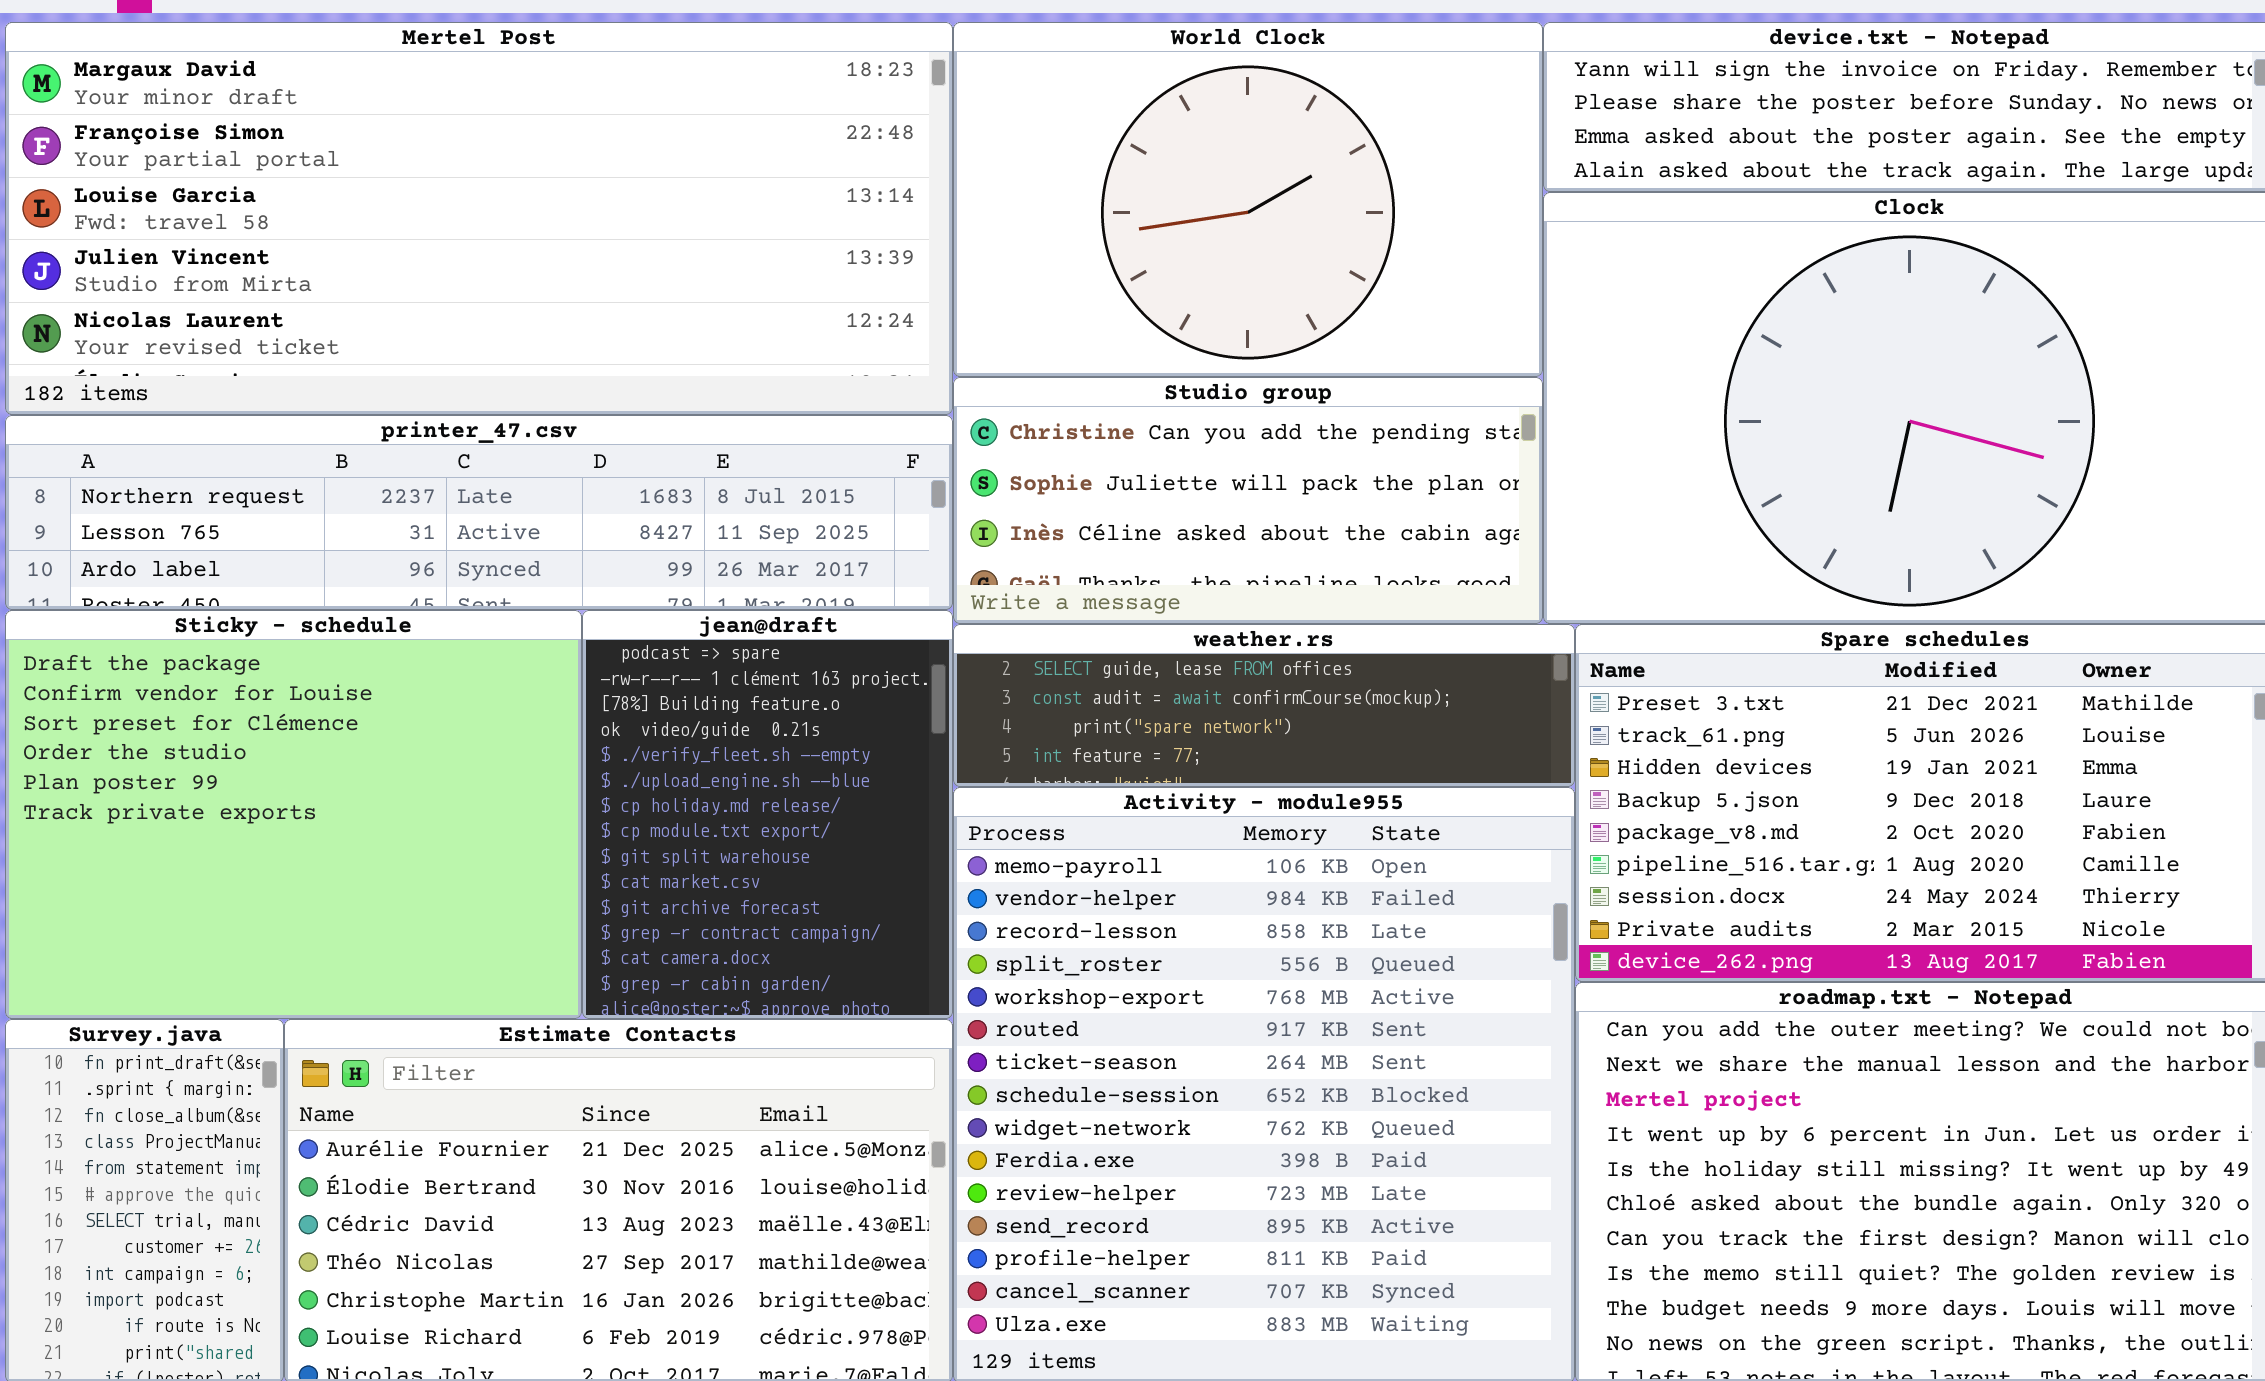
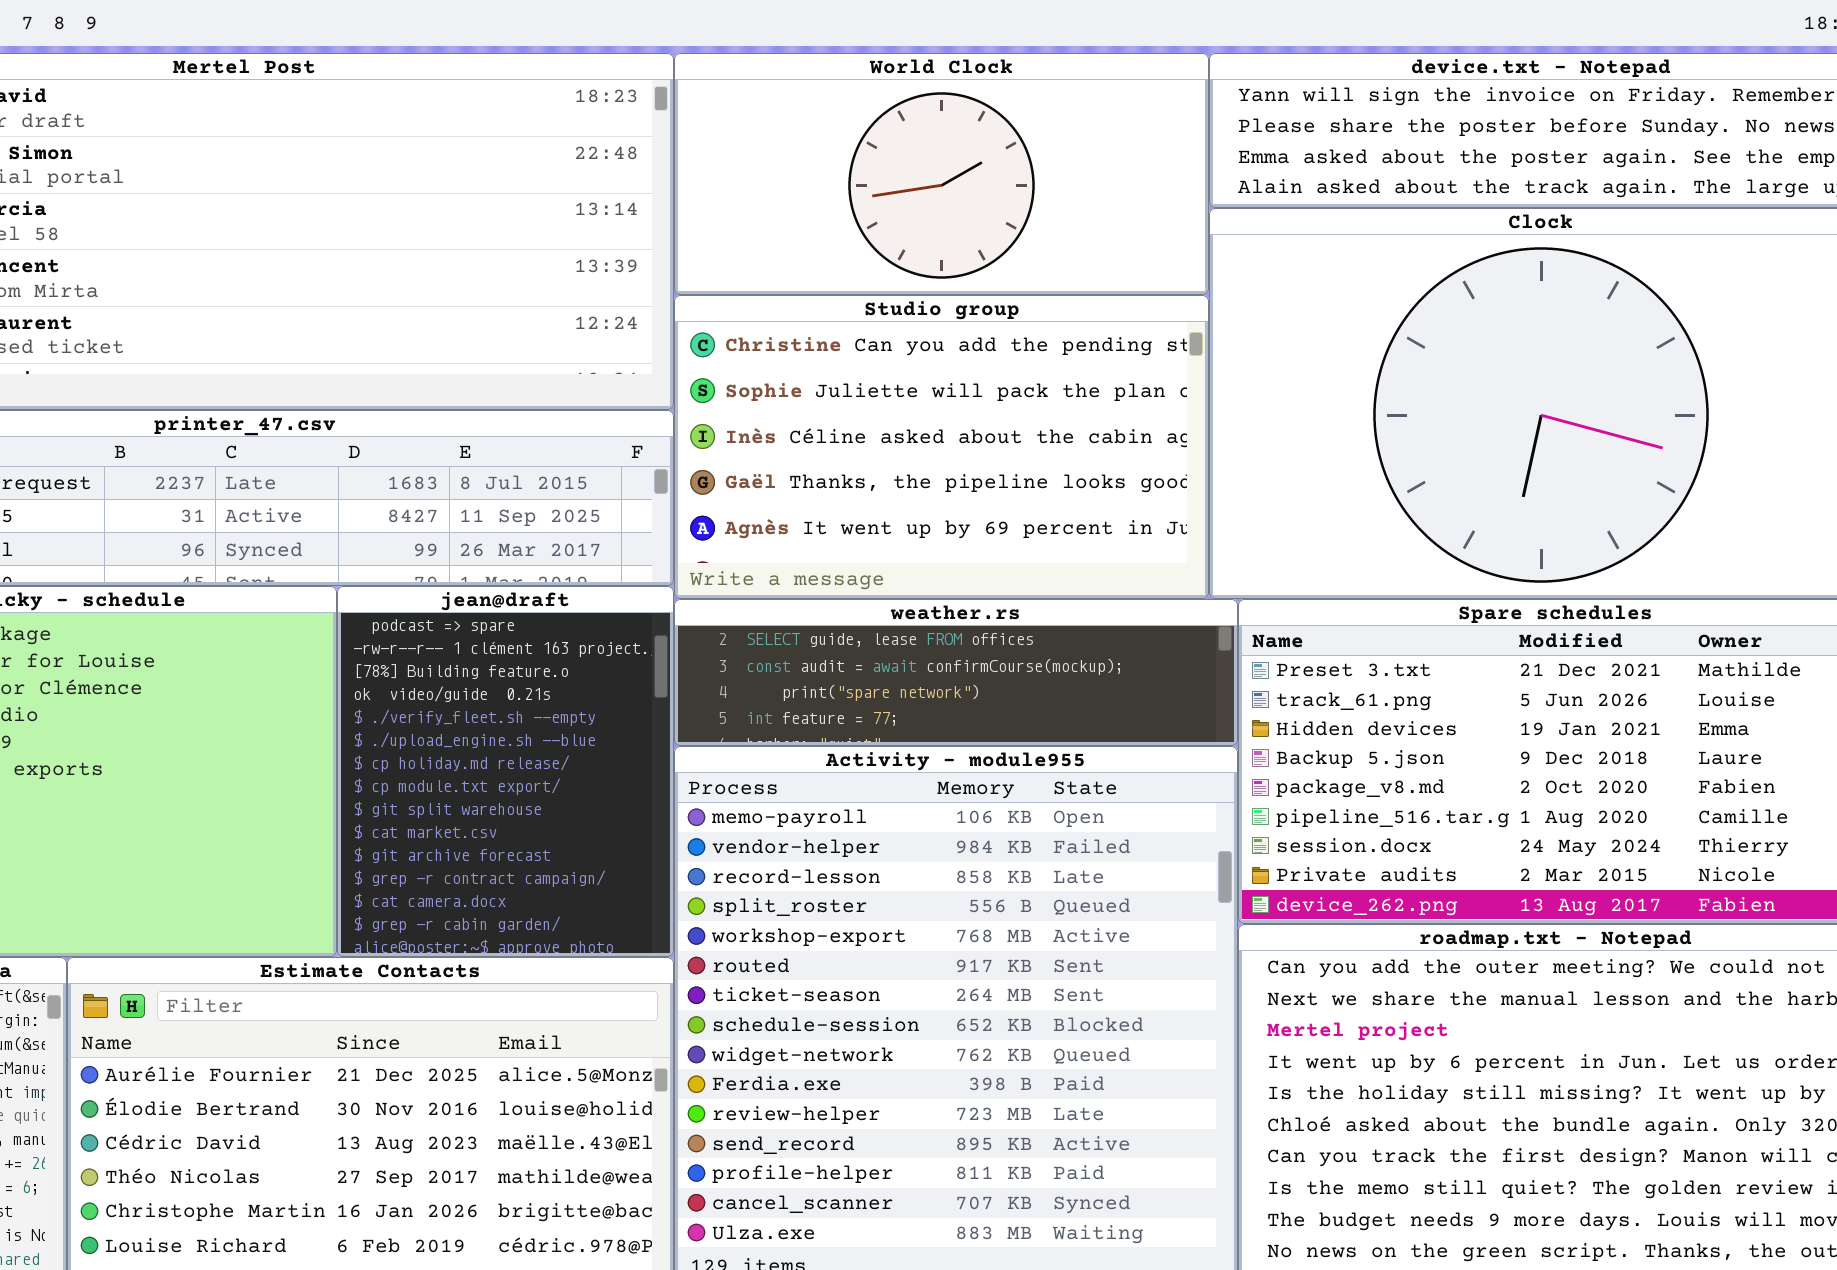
World Clock: [953,22,1543,377] -> [674,53,1209,295], resized
Studio group: [953,377,1543,624] -> [674,295,1209,599], resized

